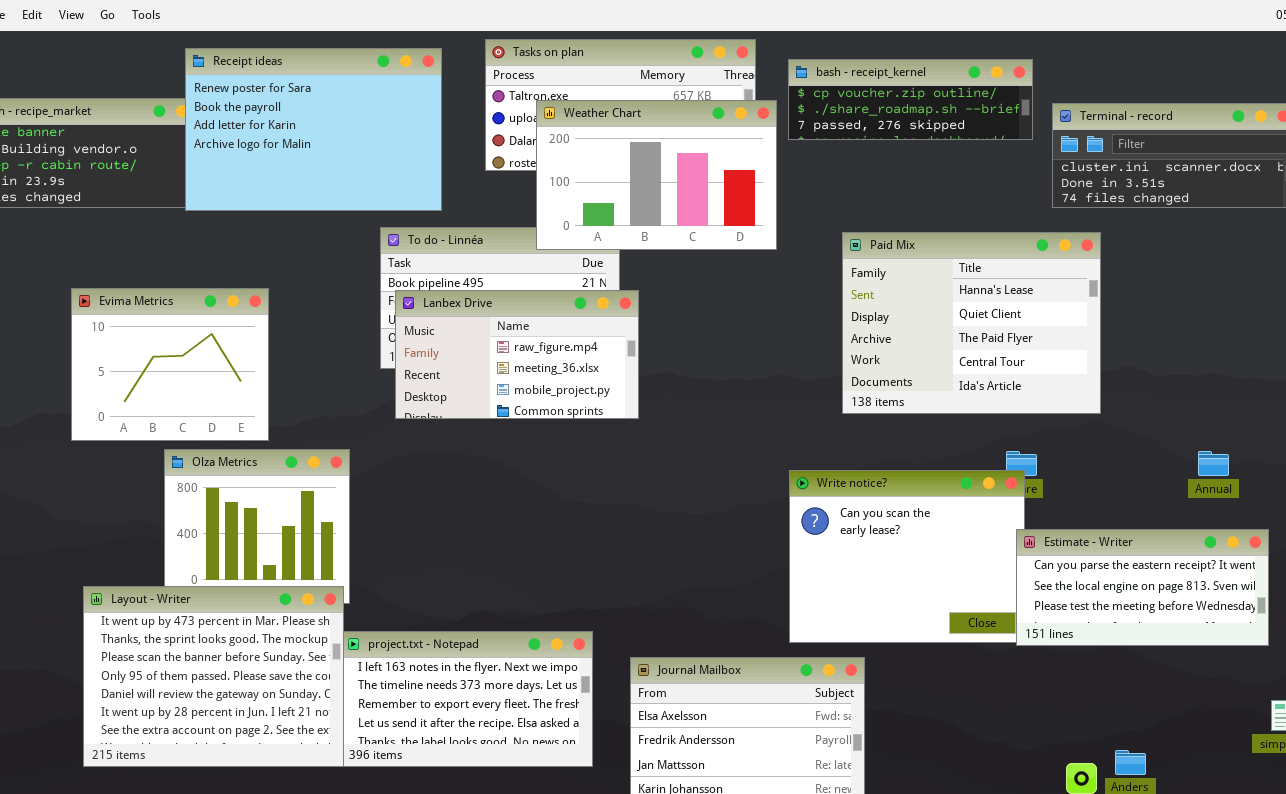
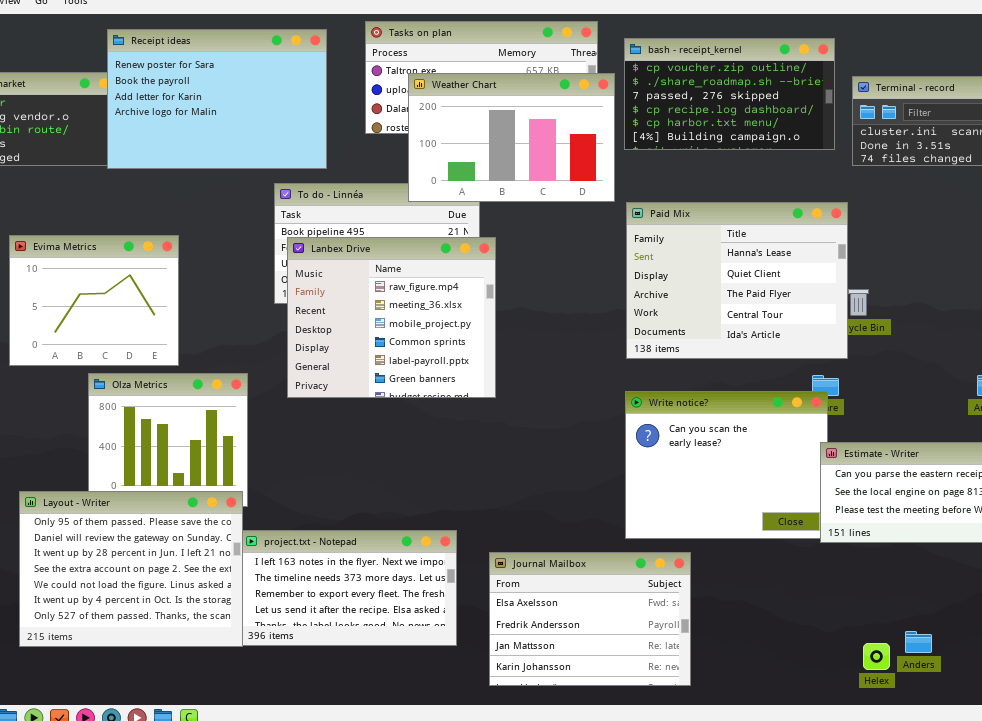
bash - receipt_kernel: [788,59,1033,140] -> [624,38,835,150], resized
Paid Mix: [842,232,1101,414] -> [626,202,848,359], moved
Lanbex Drive: [395,290,639,419] -> [287,237,496,398], resized
Layout - Writer: [83,586,344,767] -> [19,491,243,647], scrolled down 3 rows

